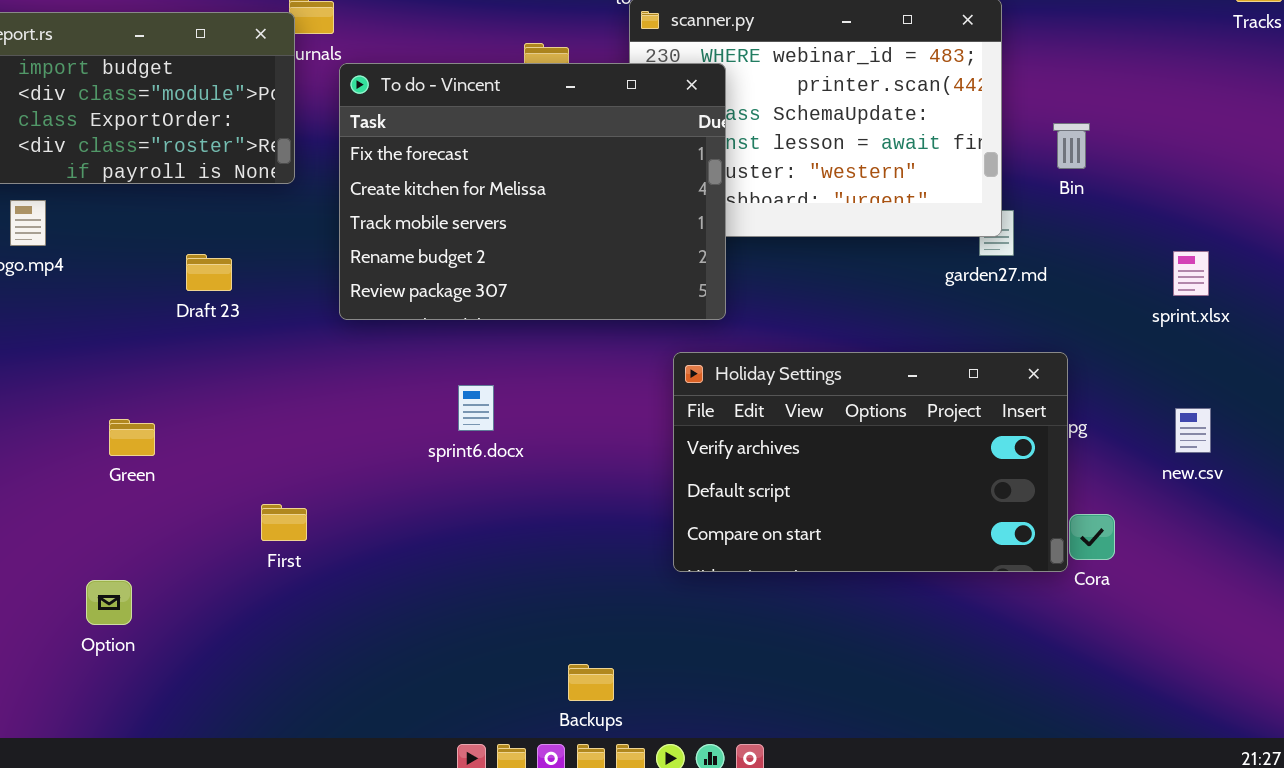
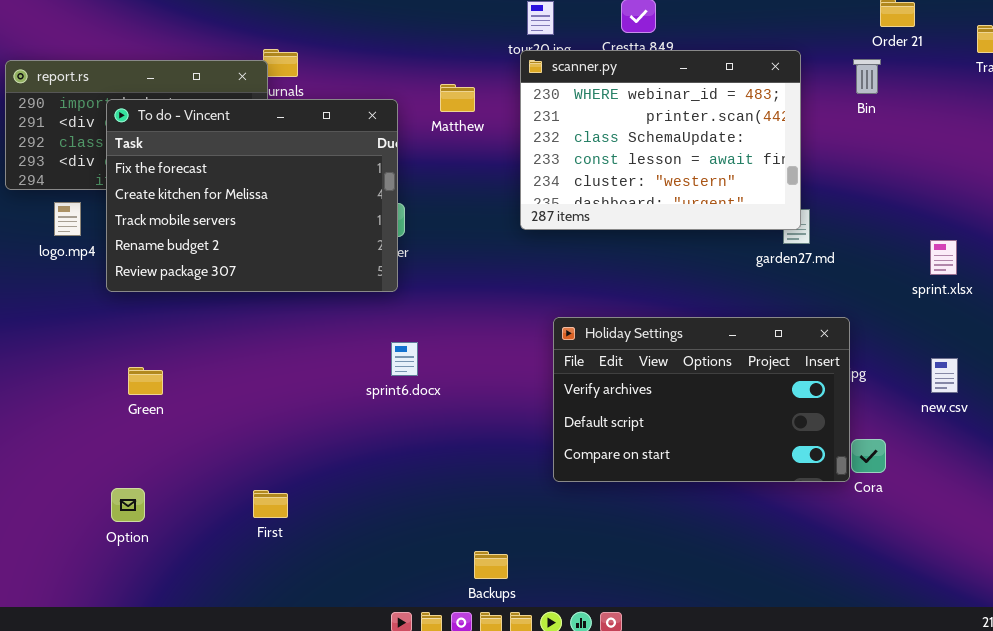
To do - Vincent: [339,63,726,320] -> [106,99,398,292], moved
Bin: [1053,123,1090,169] -> [853,59,881,94], moved
First: [261,504,307,541] -> [253,490,288,518], moved

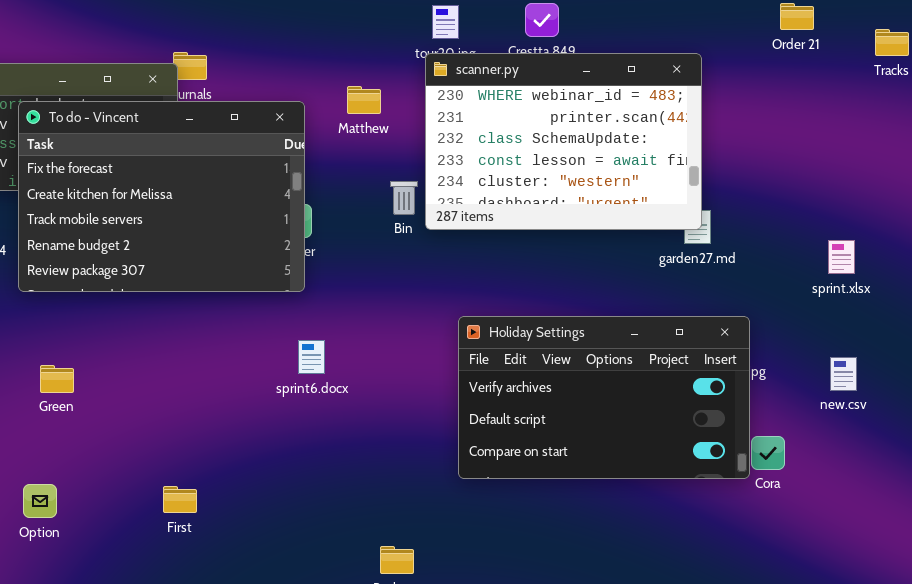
Bin: [853,59,881,94] -> [390,181,418,215], moved

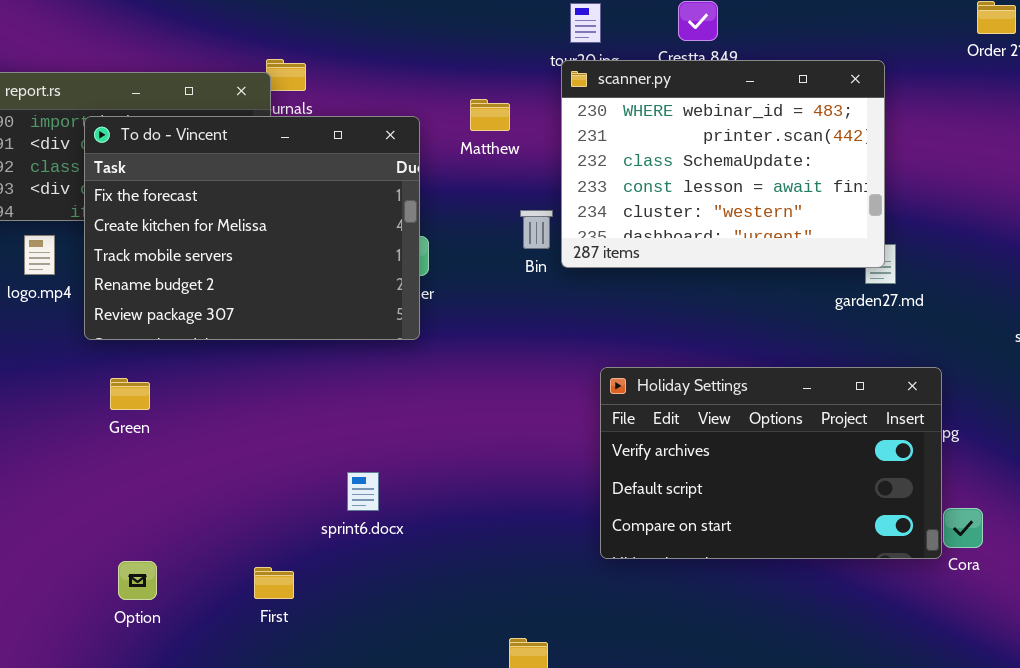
sprint6.docx: [298,340,325,374] -> [347,472,379,511], moved
Green: [40,365,74,393] -> [110,378,150,410], moved
Option: [23,484,57,518] -> [118,561,157,600], moved

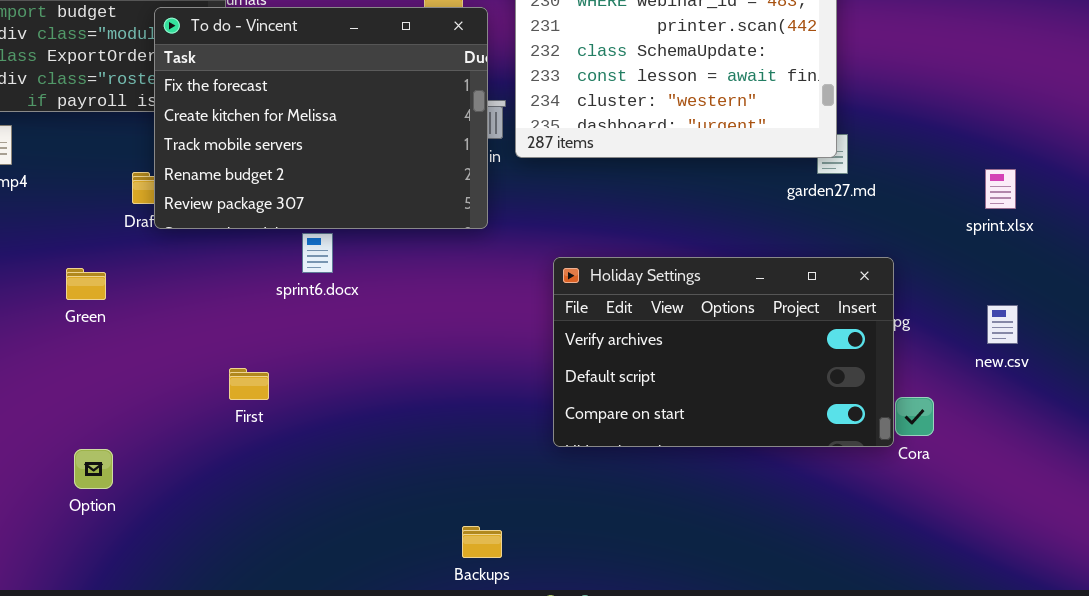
To do - Vincent: [84,116,420,340] -> [154,7,488,229], moved
sprint6.docx: [347,472,379,511] -> [302,233,333,273], moved
First: [254,567,294,599] -> [229,368,269,400], moved

